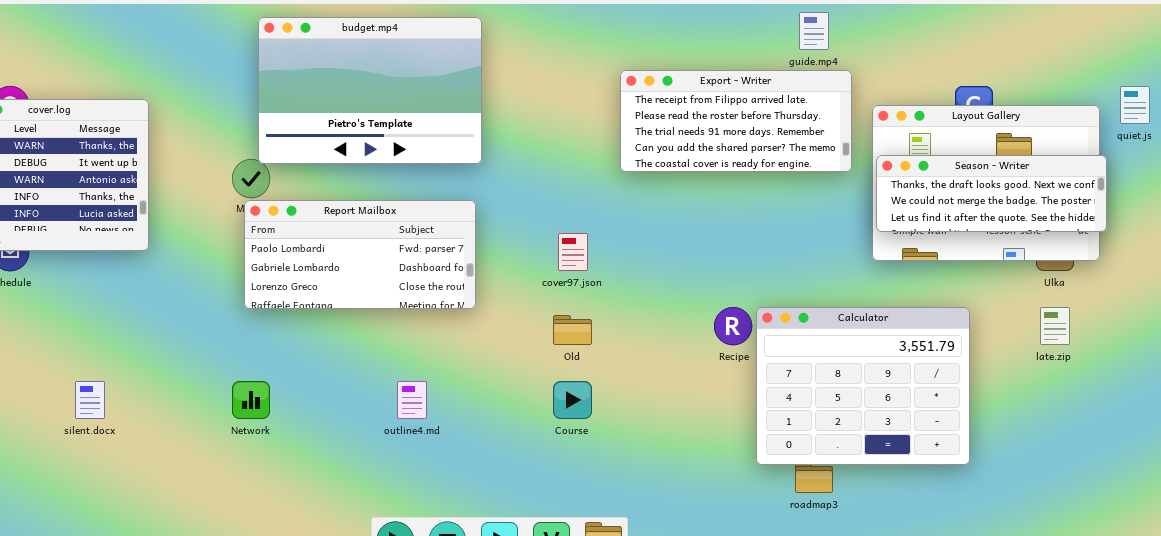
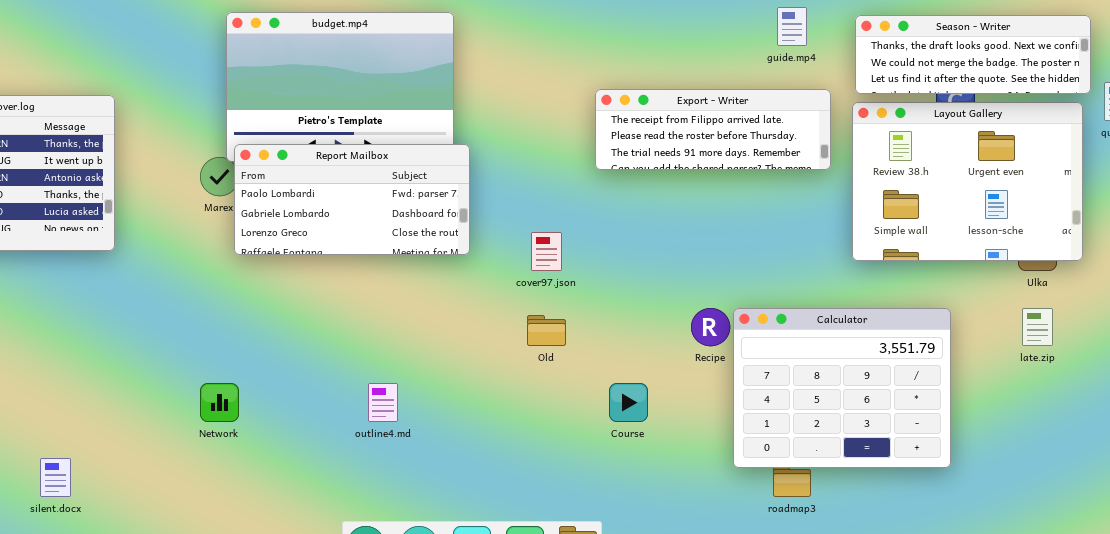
Export - Writer: [620,70,852,172] -> [595,89,831,170], resized
Season - Writer: [876,155,1107,232] -> [855,15,1091,94], moved
Report Mailbox: [244,200,476,309] -> [234,144,470,255], moved
silent.docx: [75,381,105,419] -> [40,458,71,497], moved
Course: [553,381,592,419] -> [609,383,648,422], moved

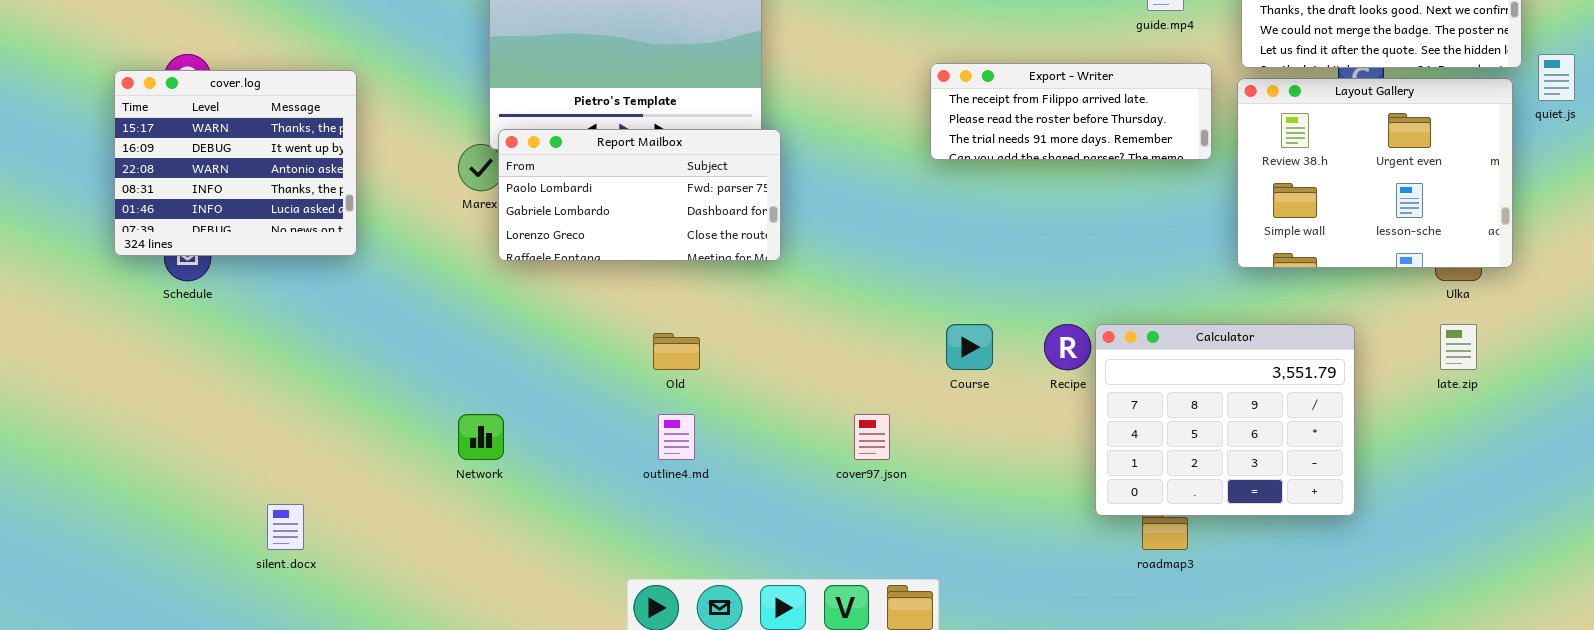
cover97.json: [531,232,562,271] -> [854,414,890,460], moved
Old: [527,315,566,346] -> [653,333,700,370], moved
Course: [609,383,648,422] -> [946,324,993,370], moved

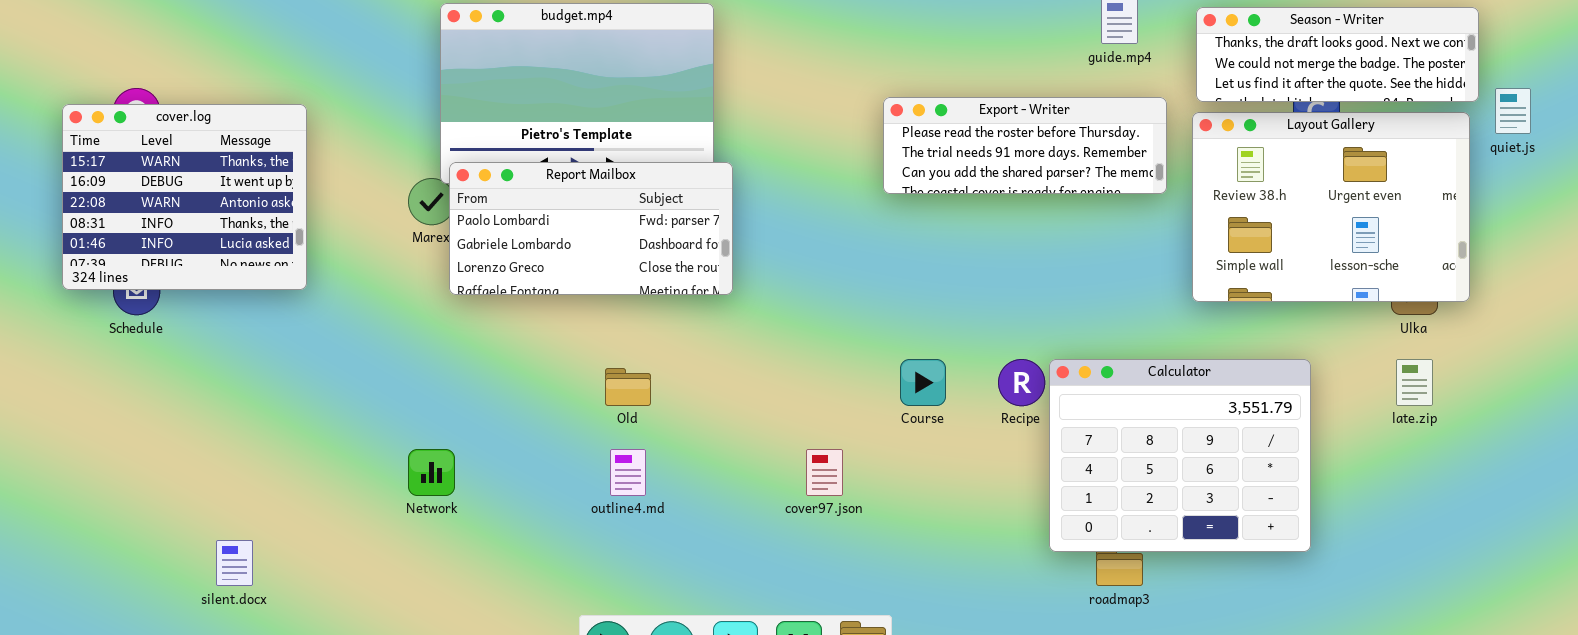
Export - Writer: [930,63,1212,160] -> [883,97,1167,194], scrolled down 1 row

